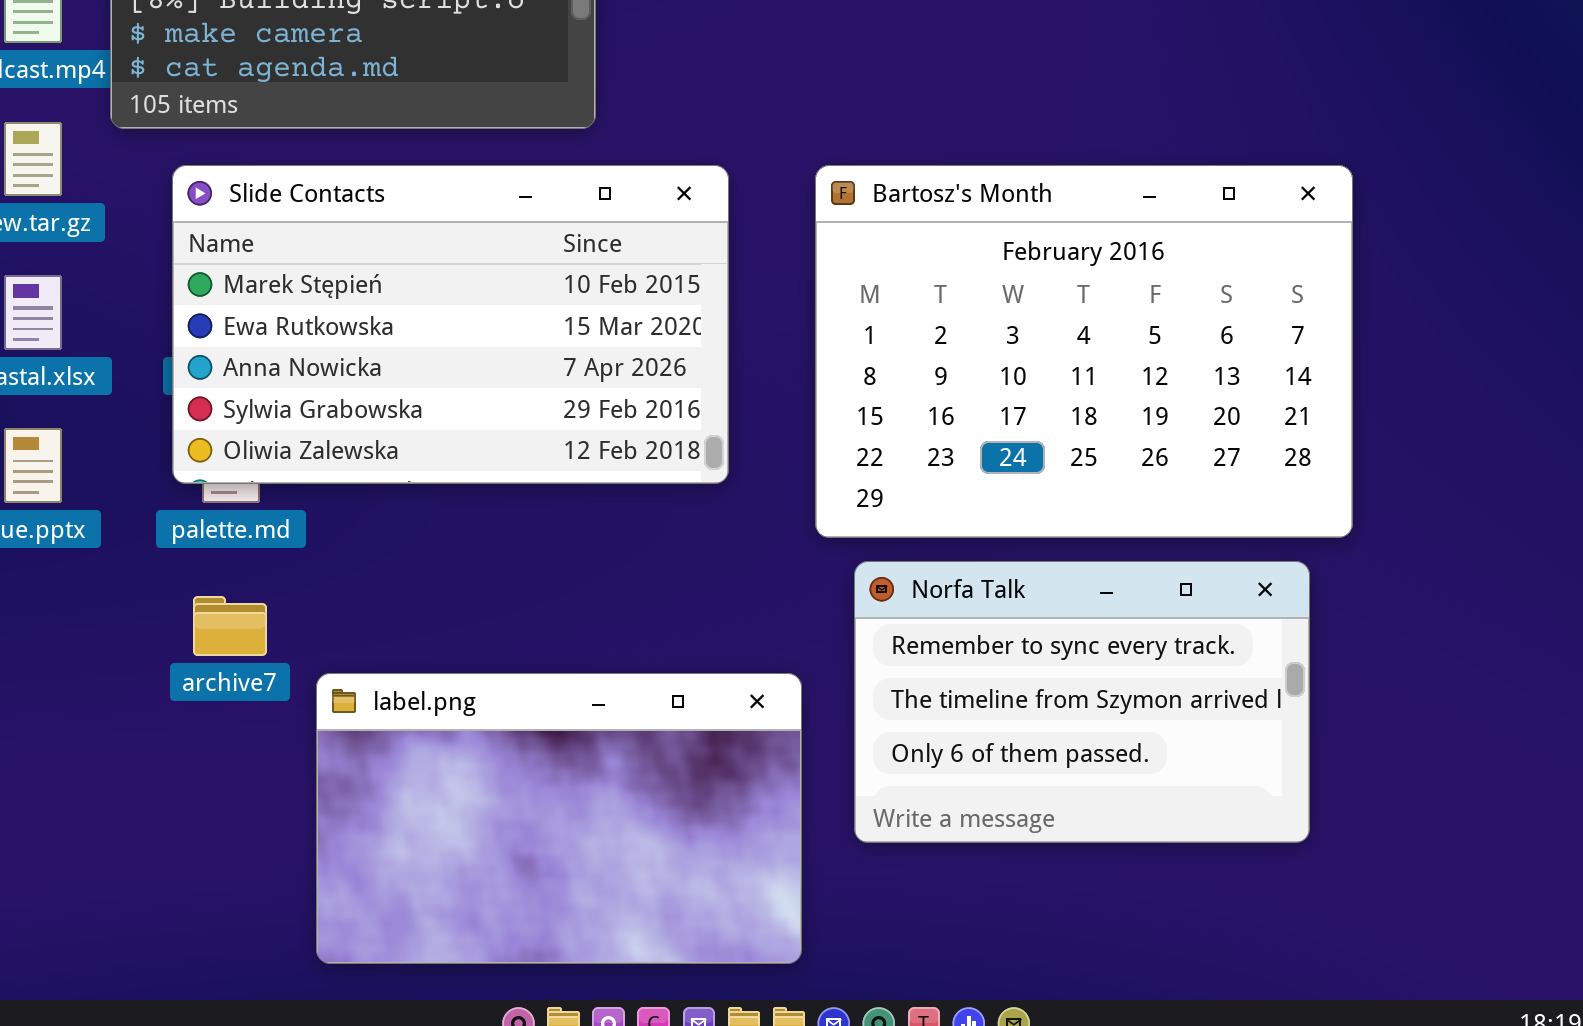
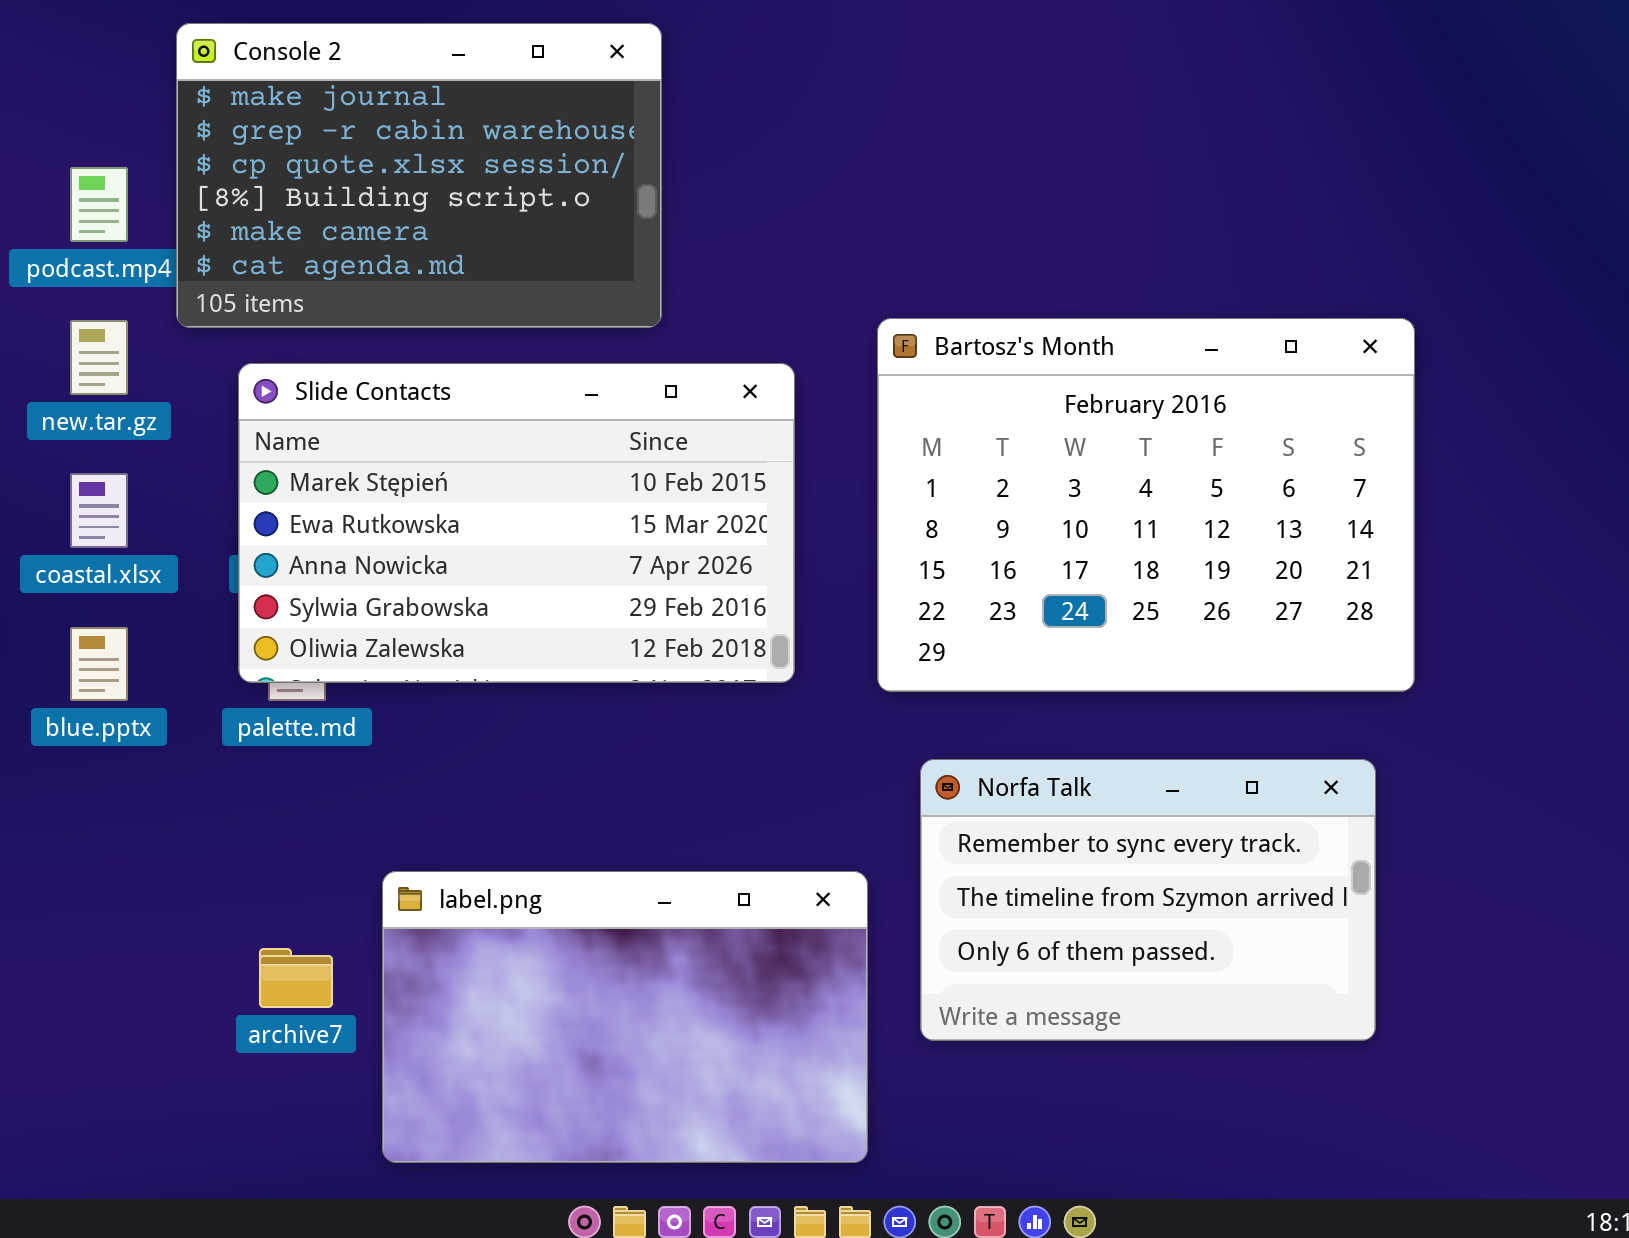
Bartosz's Month: [815,165,1353,538] -> [877,318,1415,692], moved
archive7: [193,596,267,656] -> [259,948,333,1008], moved

